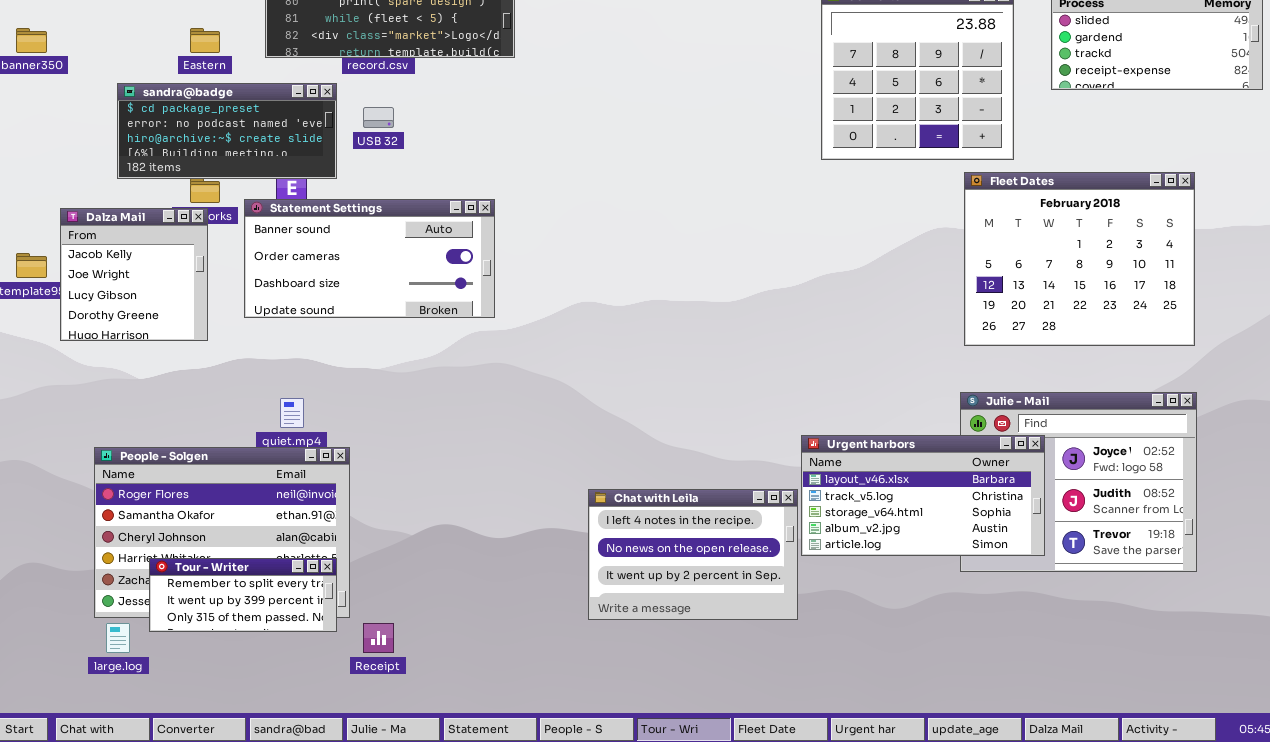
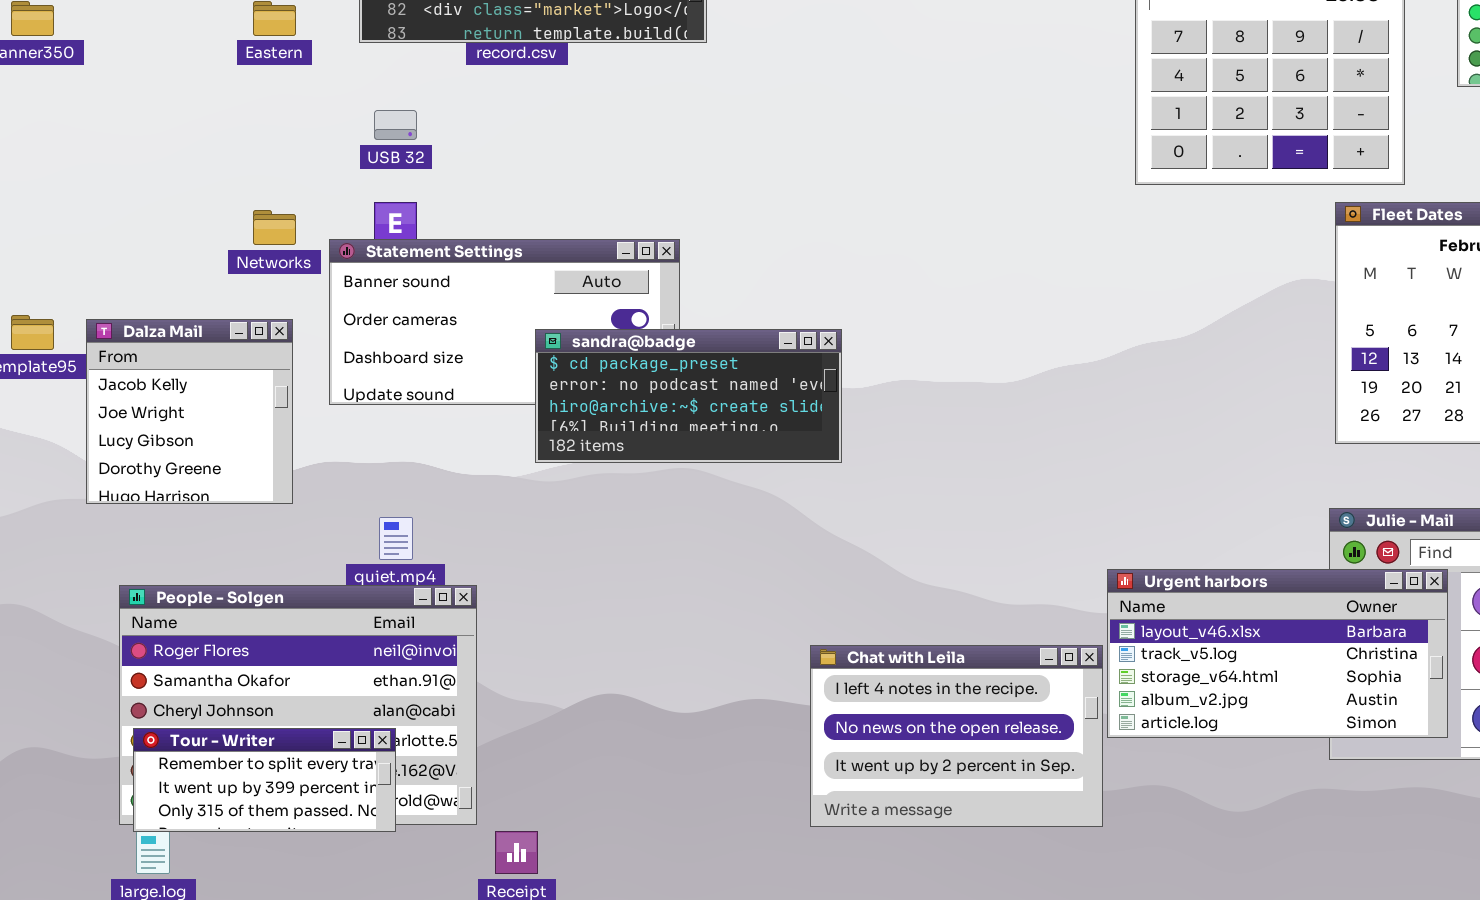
sandra@badge: [117,83,337,179] -> [535,329,842,463], moved
USB 32: [363,107,394,128] -> [374,110,417,140], moved
Dalza Mail: [60,208,208,341] -> [86,319,293,504], moved
Tour - Writer: [149,558,337,632] -> [133,728,396,832], moved

